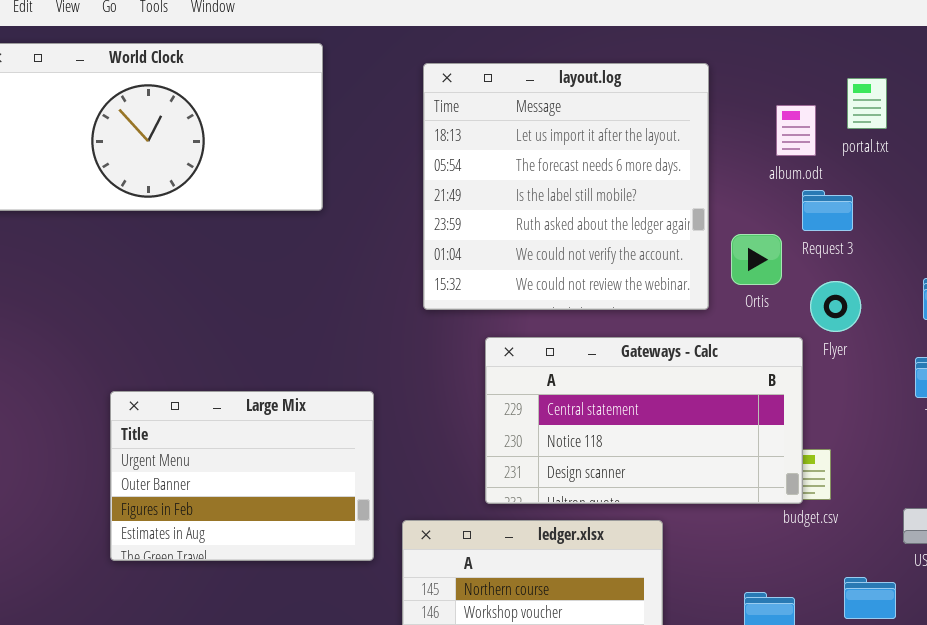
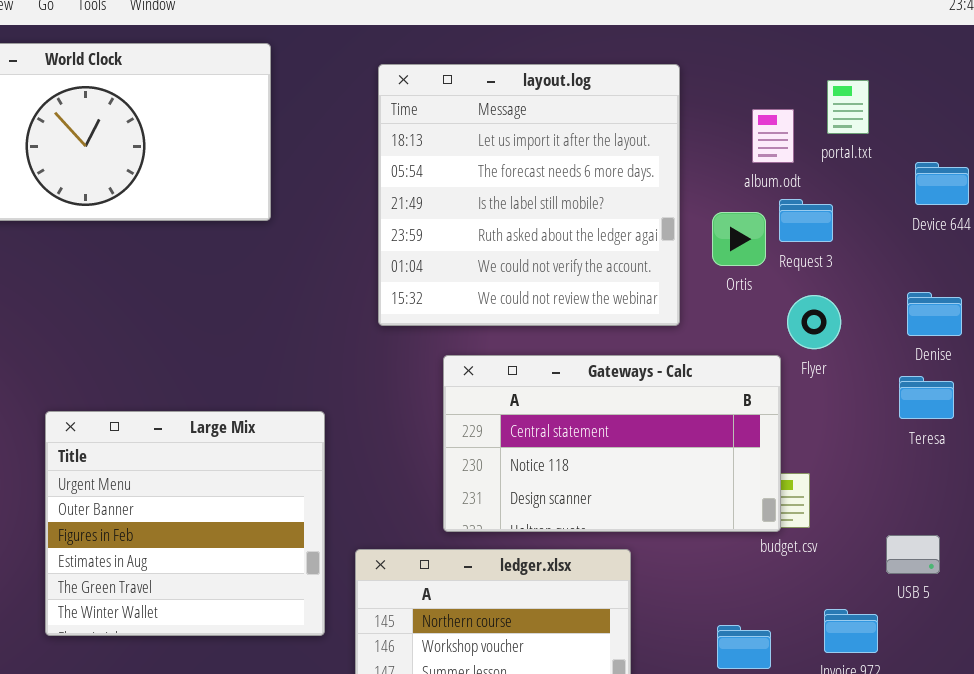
Ortis: [731,234,782,285] -> [712,212,766,266], moved
Large Mix: [110,391,374,561] -> [45,411,325,636], resized

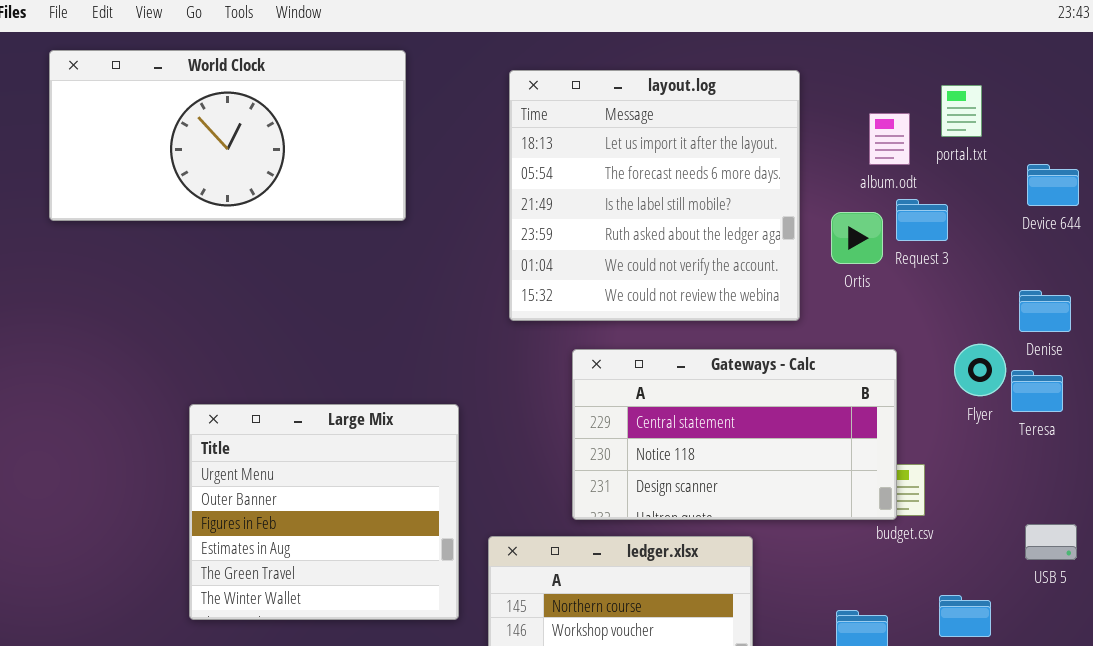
Flyer: [787,295,841,349] -> [954,344,1006,396], moved
USB 5: [886,535,940,574] -> [1025,524,1077,560], moved

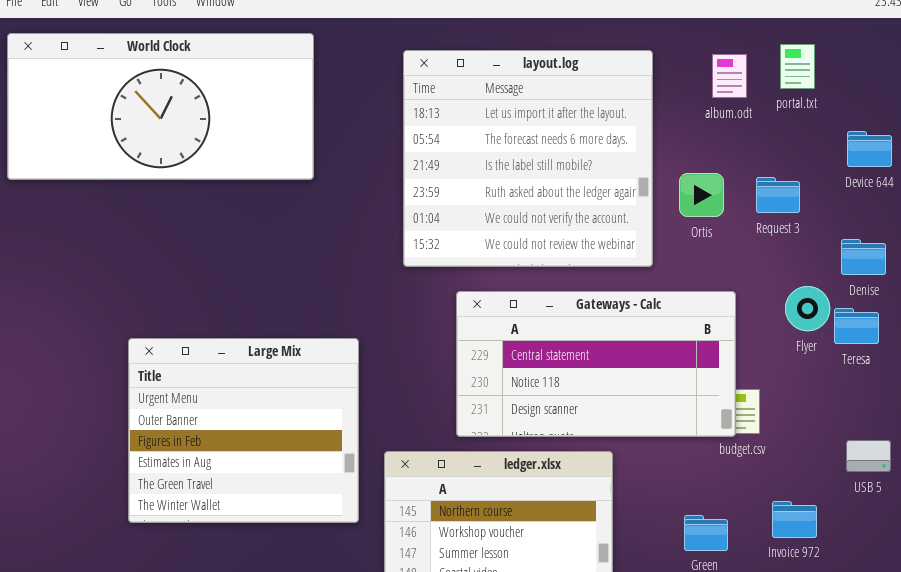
portal.txt: [941,85,982,137] -> [780,44,815,89], moved
album.odt: [869,113,910,165] -> [712,54,747,98], moved
Request 3: [896,199,948,241] -> [756,177,800,213], moved

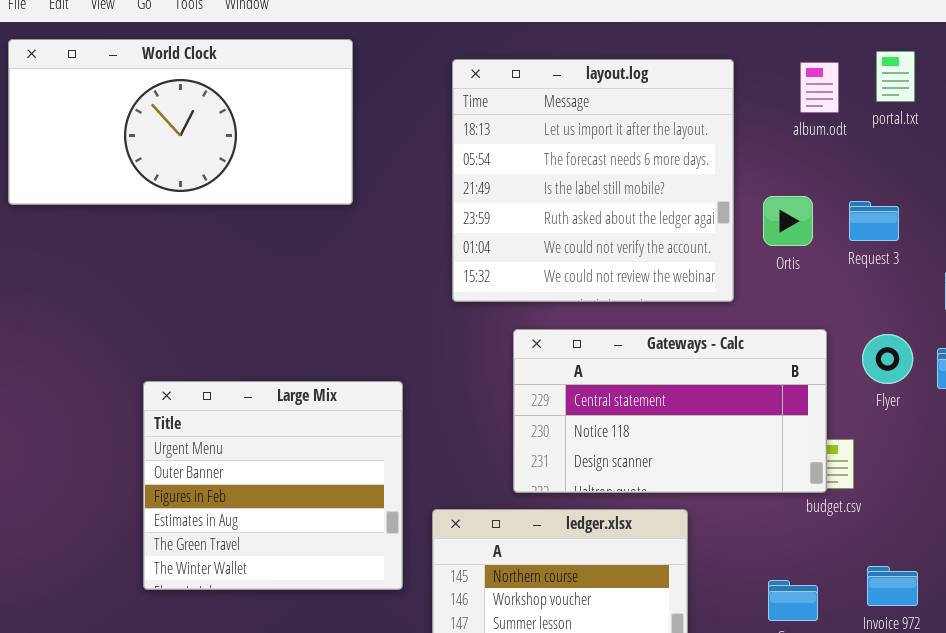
Flyer: [785,286,830,331] -> [862,334,913,384], moved

